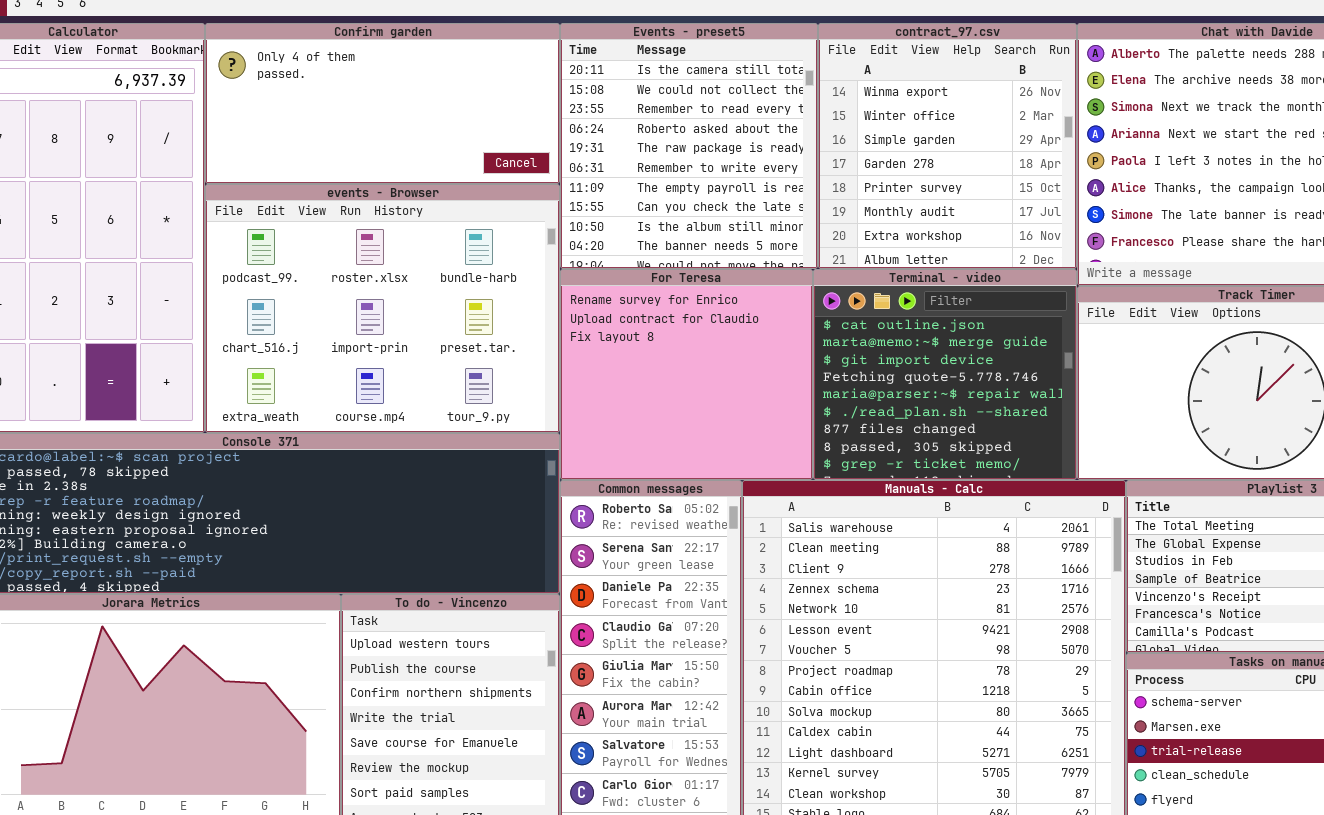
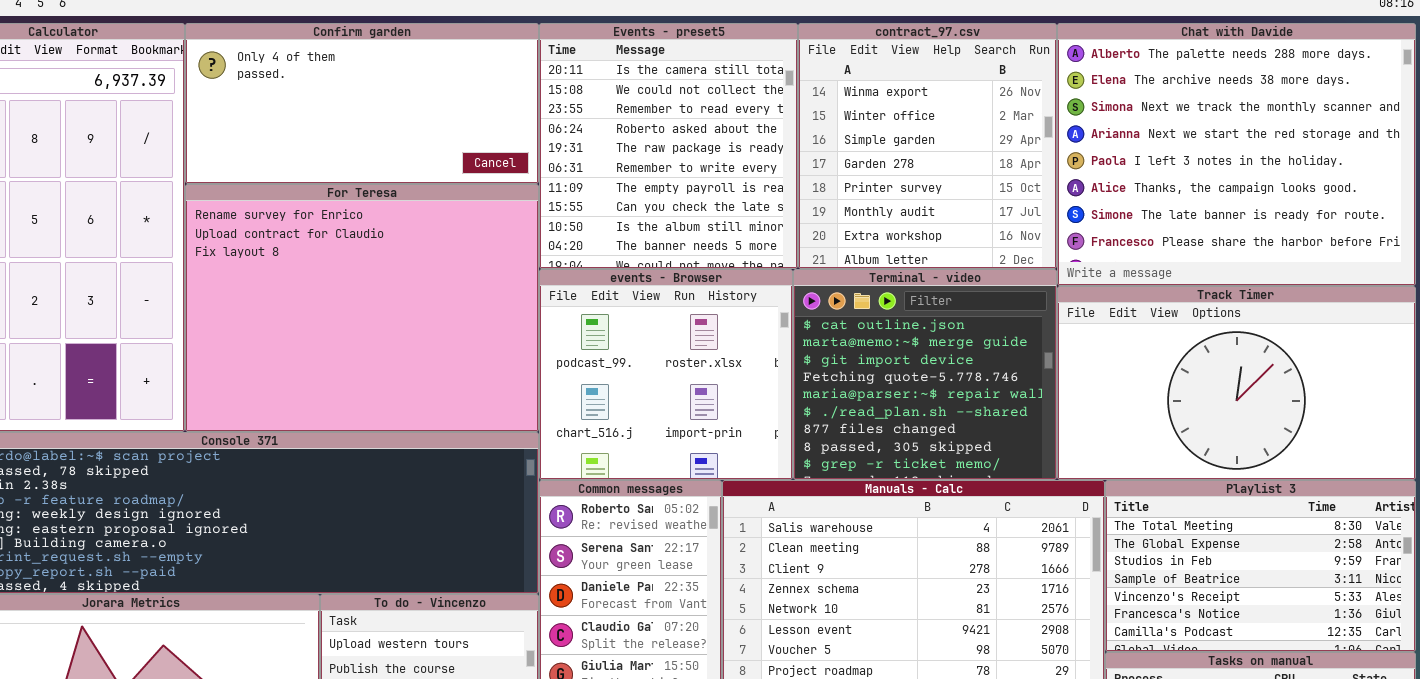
events - Browser: [205,184,560,433] -> [539,269,793,480], moved, resized
For Teresa: [560,269,813,480] -> [185,184,539,432], moved, resized

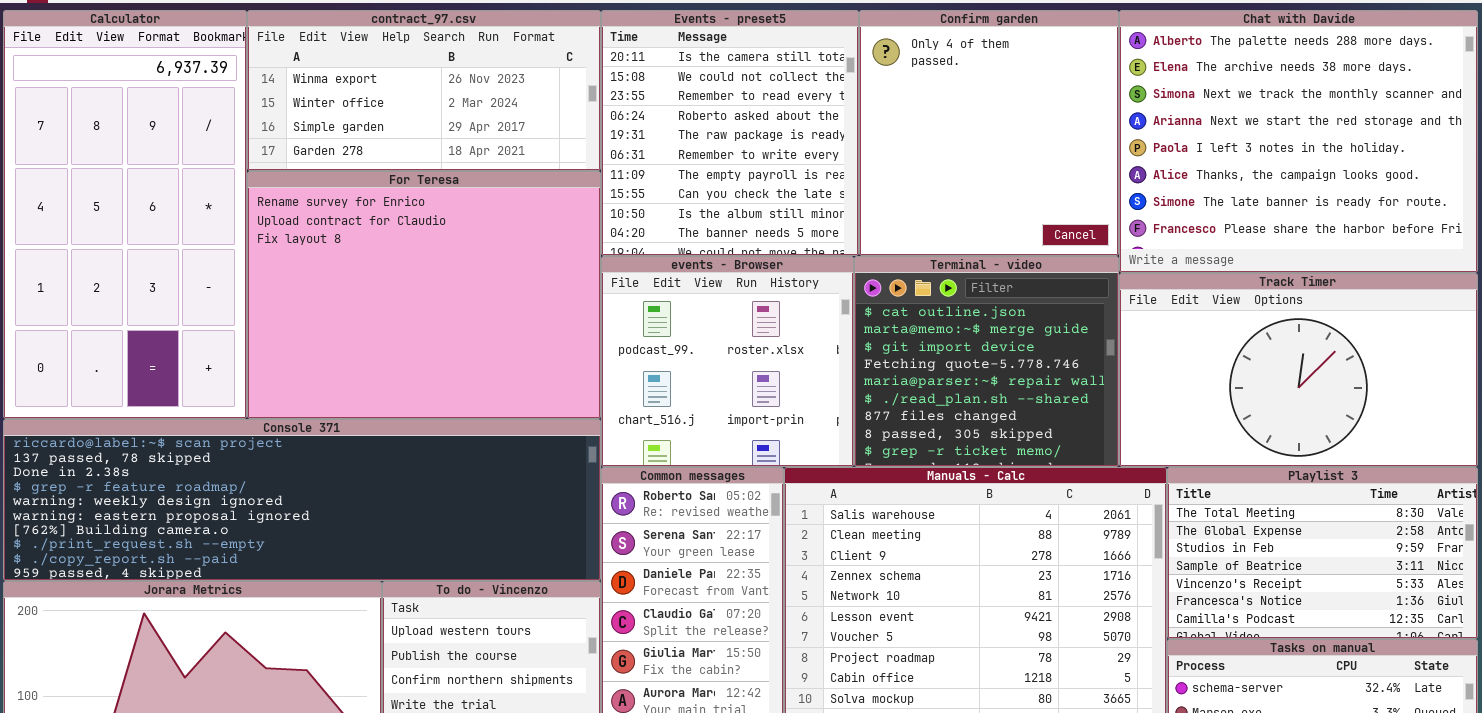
Confirm garden: [185,23,539,184] -> [859,10,1119,256], moved, resized
contract_97.csv: [798,23,1057,269] -> [247,10,601,171], moved, resized

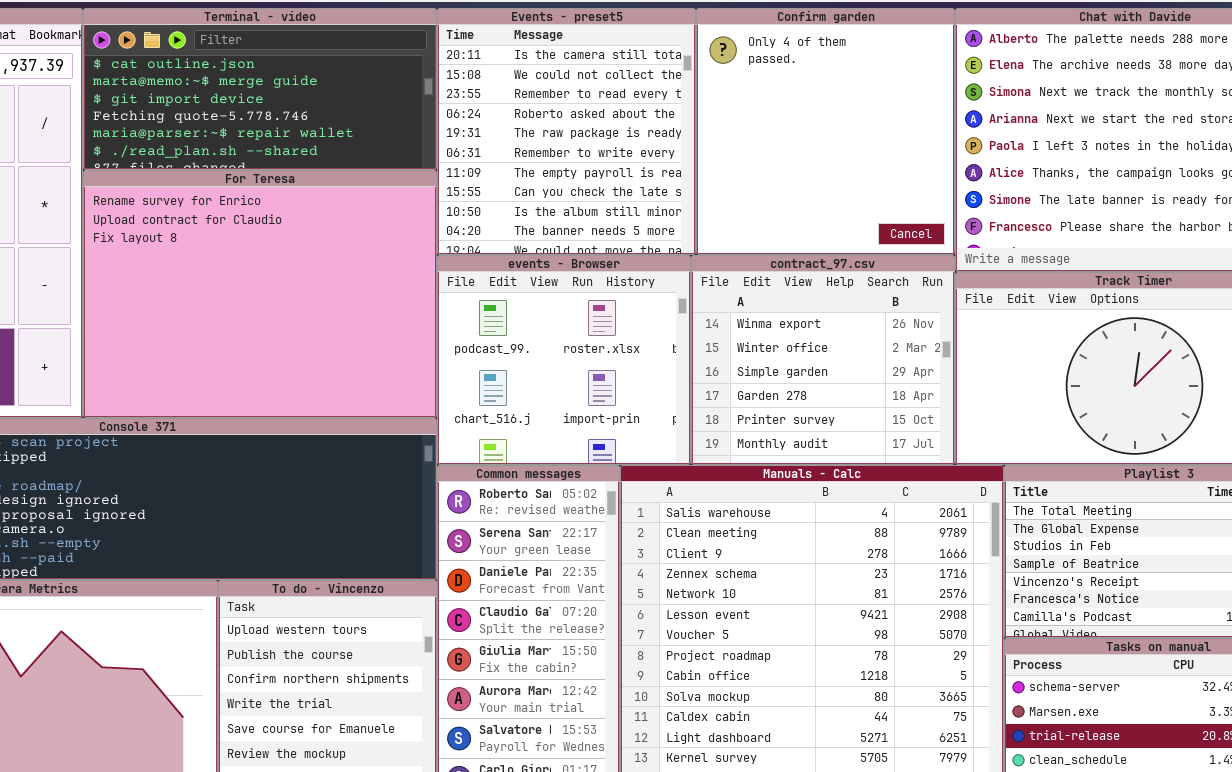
contract_97.csv: [247,10,601,171] -> [691,255,955,465], moved, resized
Terminal - video: [854,256,1119,467] -> [83,8,437,170], moved, resized

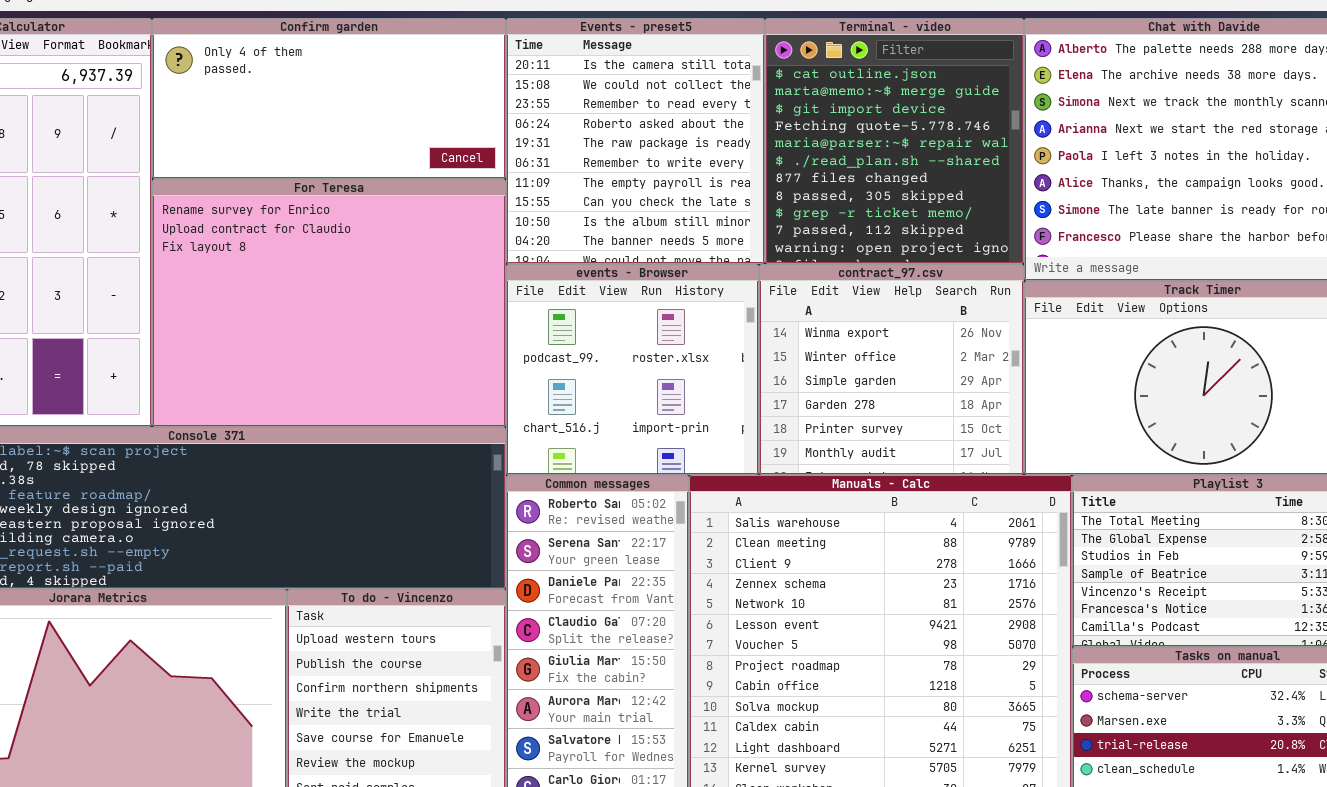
Terminal - video: [83,8,437,170] -> [765,18,1024,264], moved, resized
Confirm garden: [696,8,955,255] -> [152,18,506,179], moved, resized

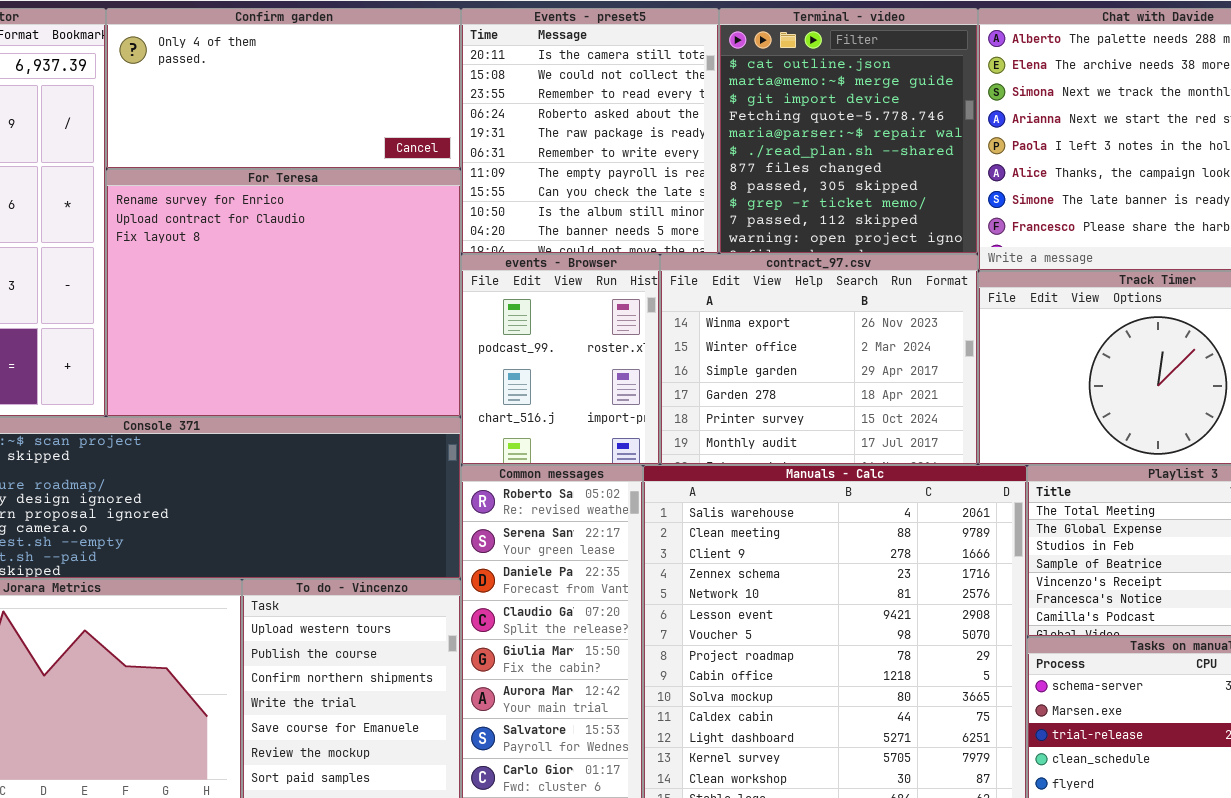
events - Browser: [506,264,759,475] -> [461,254,660,465], resized
contract_97.csv: [759,264,1024,475] -> [660,254,978,465], resized

